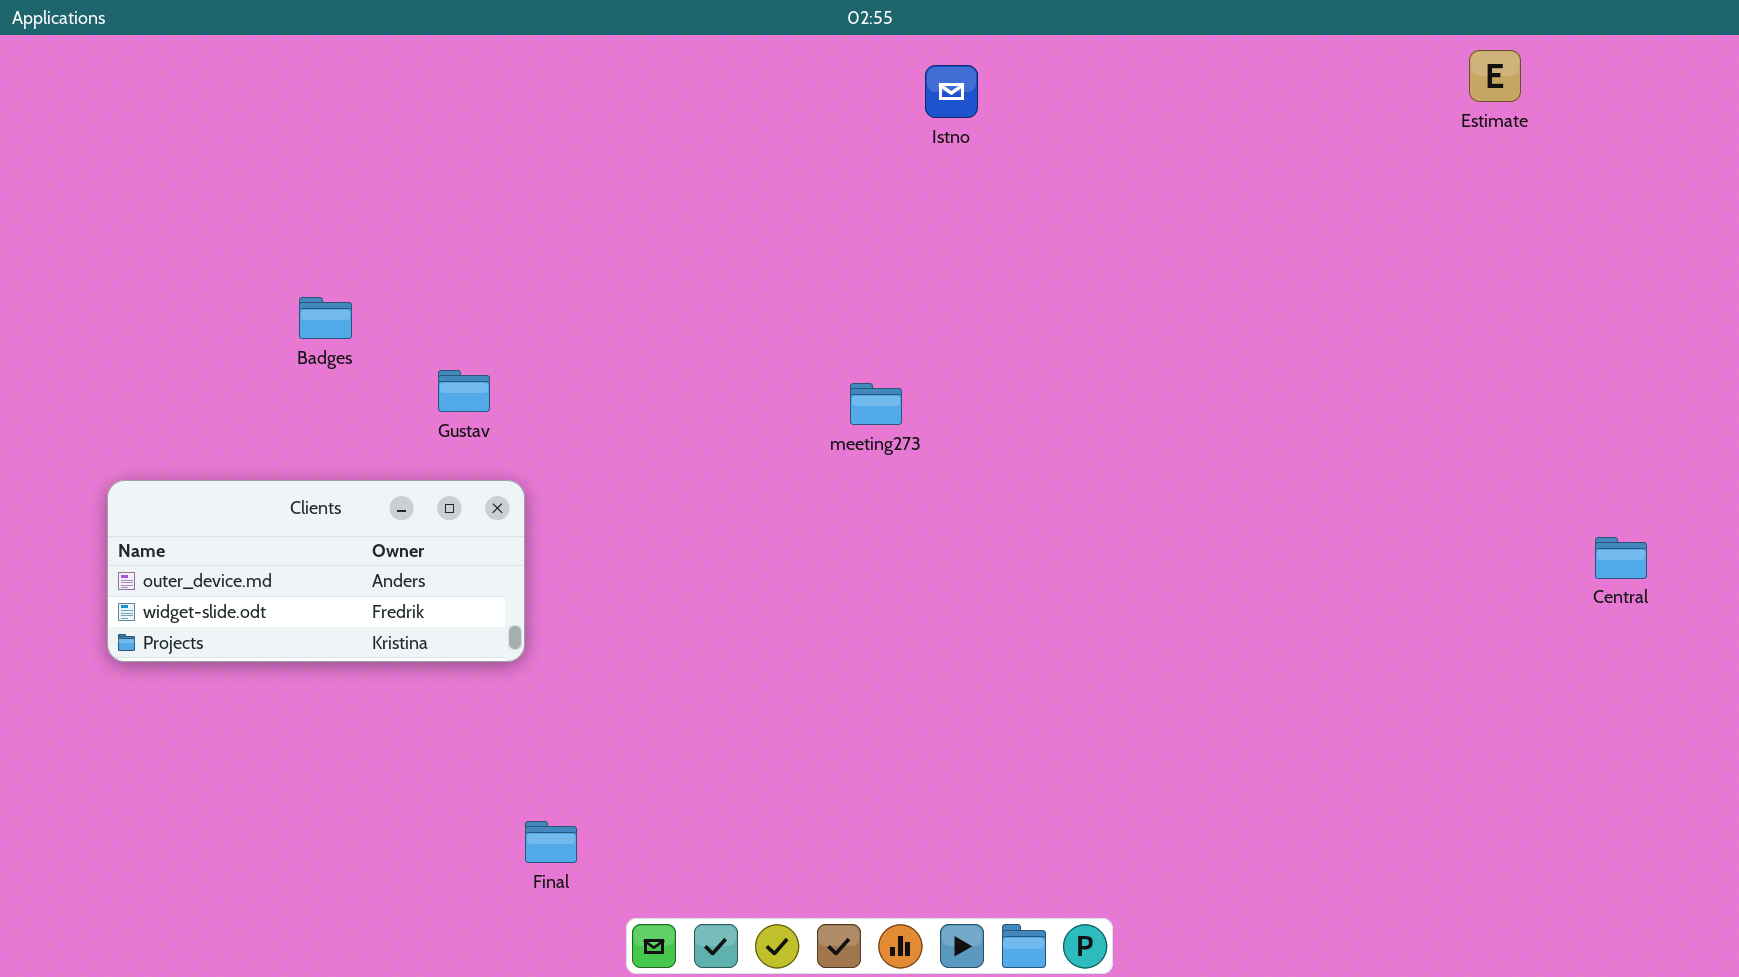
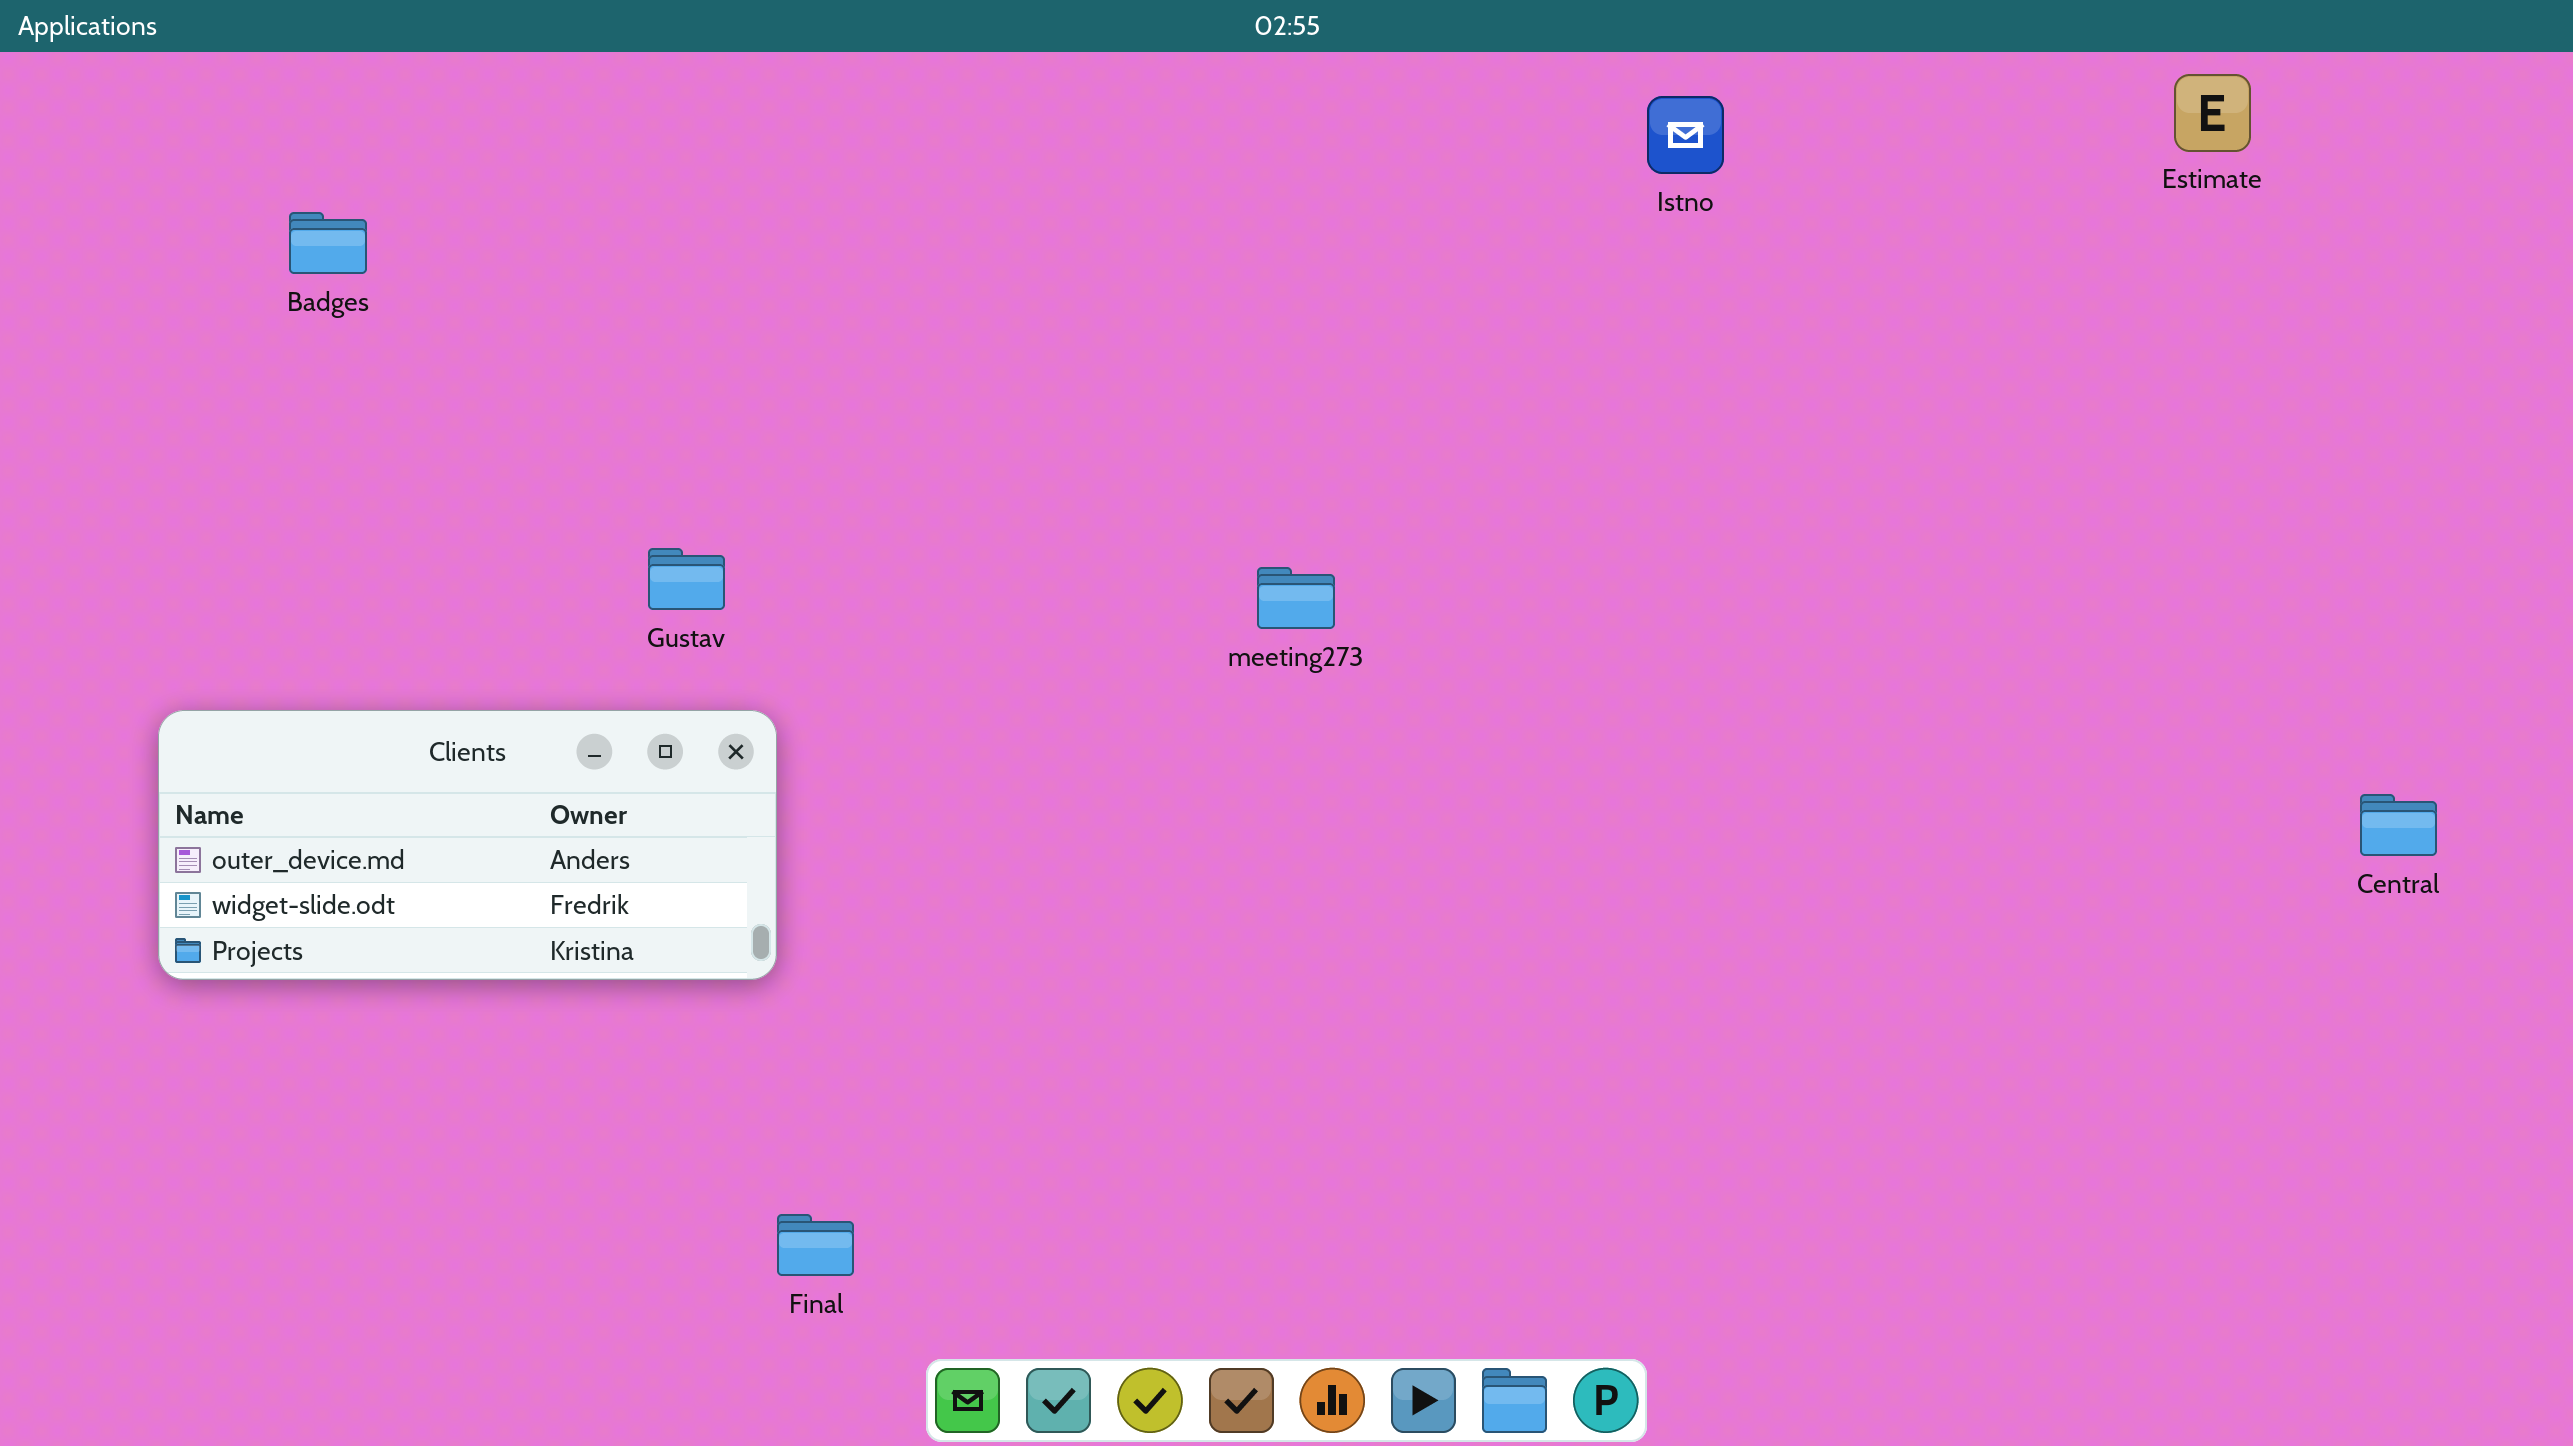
Istno: [925,65,978,118] -> [1647,96,1724,174], moved
Badges: [299,297,352,339] -> [289,212,367,274], moved

